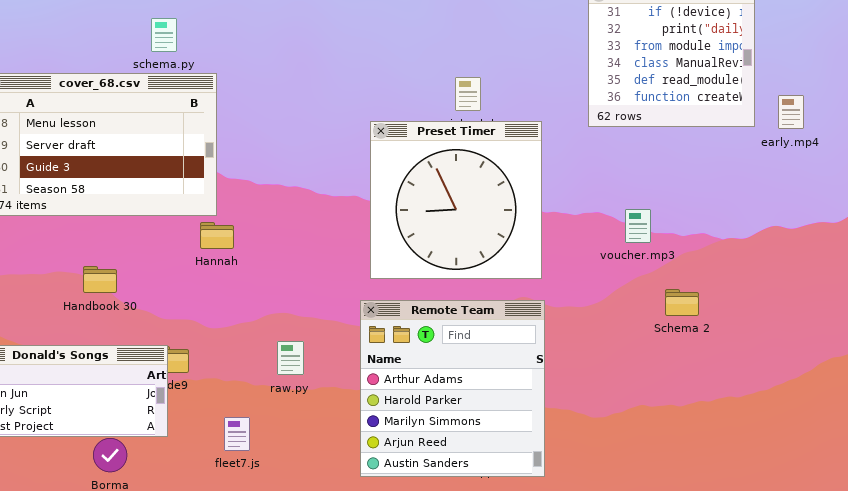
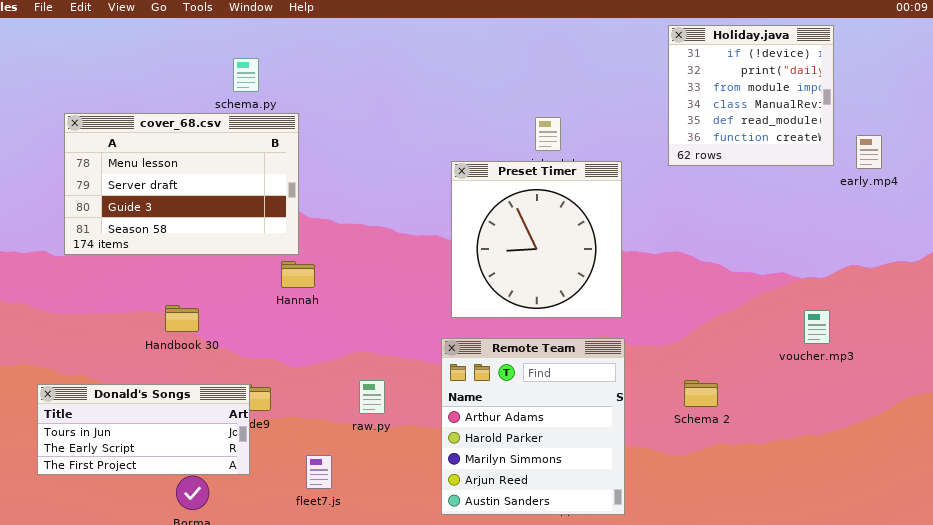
voucher.mp3: [625,209,651,243] -> [804,310,830,344], moved
Schema 2: [665,289,699,316] -> [684,380,718,407], moved

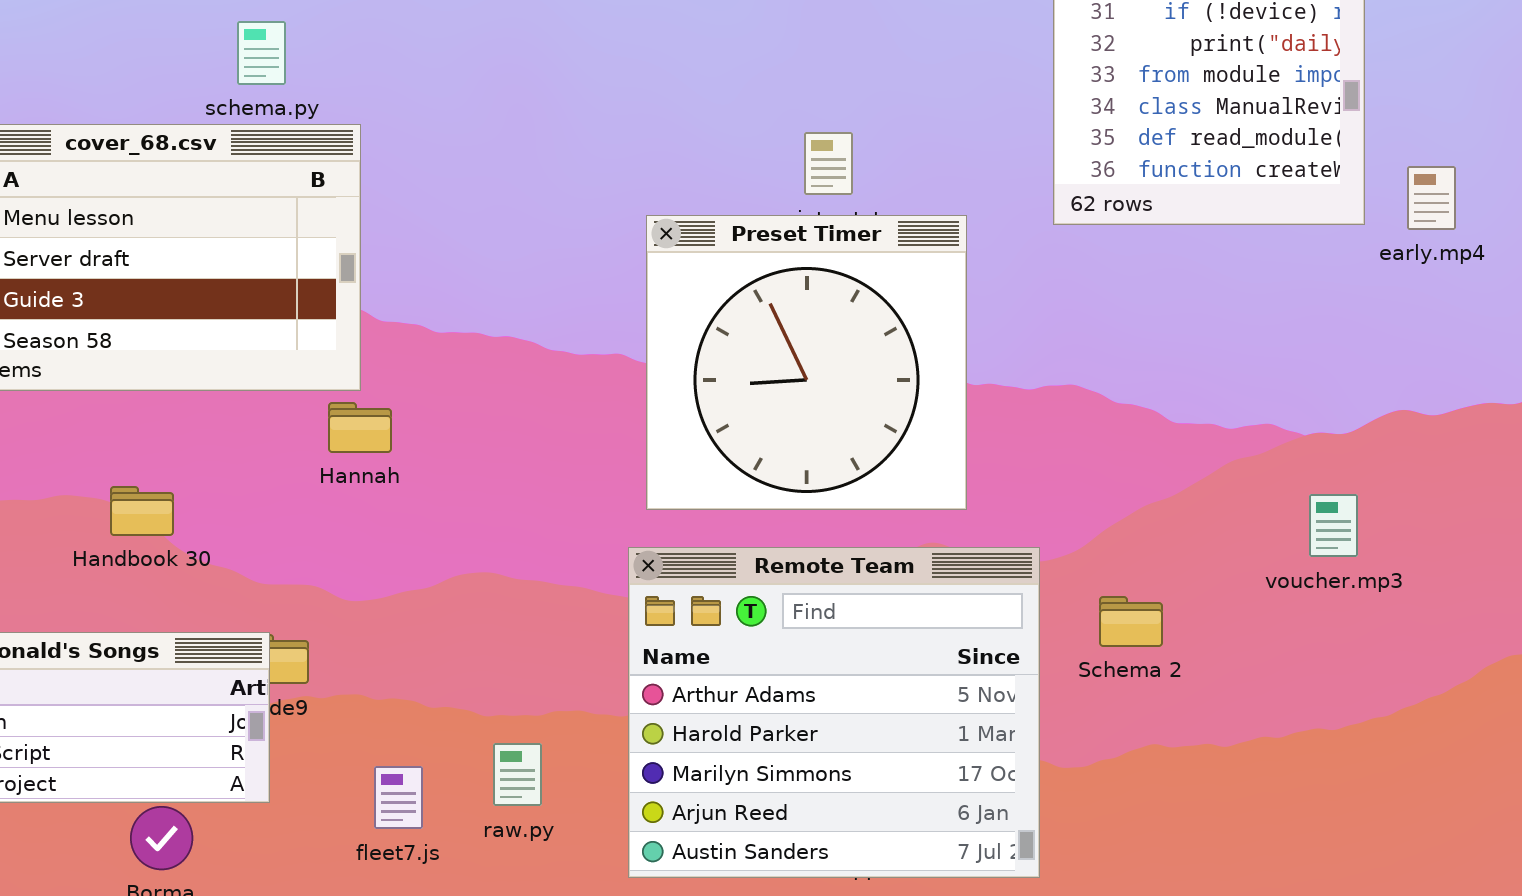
Remote Team: [441,338,625,515] -> [628,547,1040,878], resized
raw.py: [359,380,385,414] -> [493,743,542,806], moved
Schema 2: [684,380,718,407] -> [1099,596,1163,647], moved

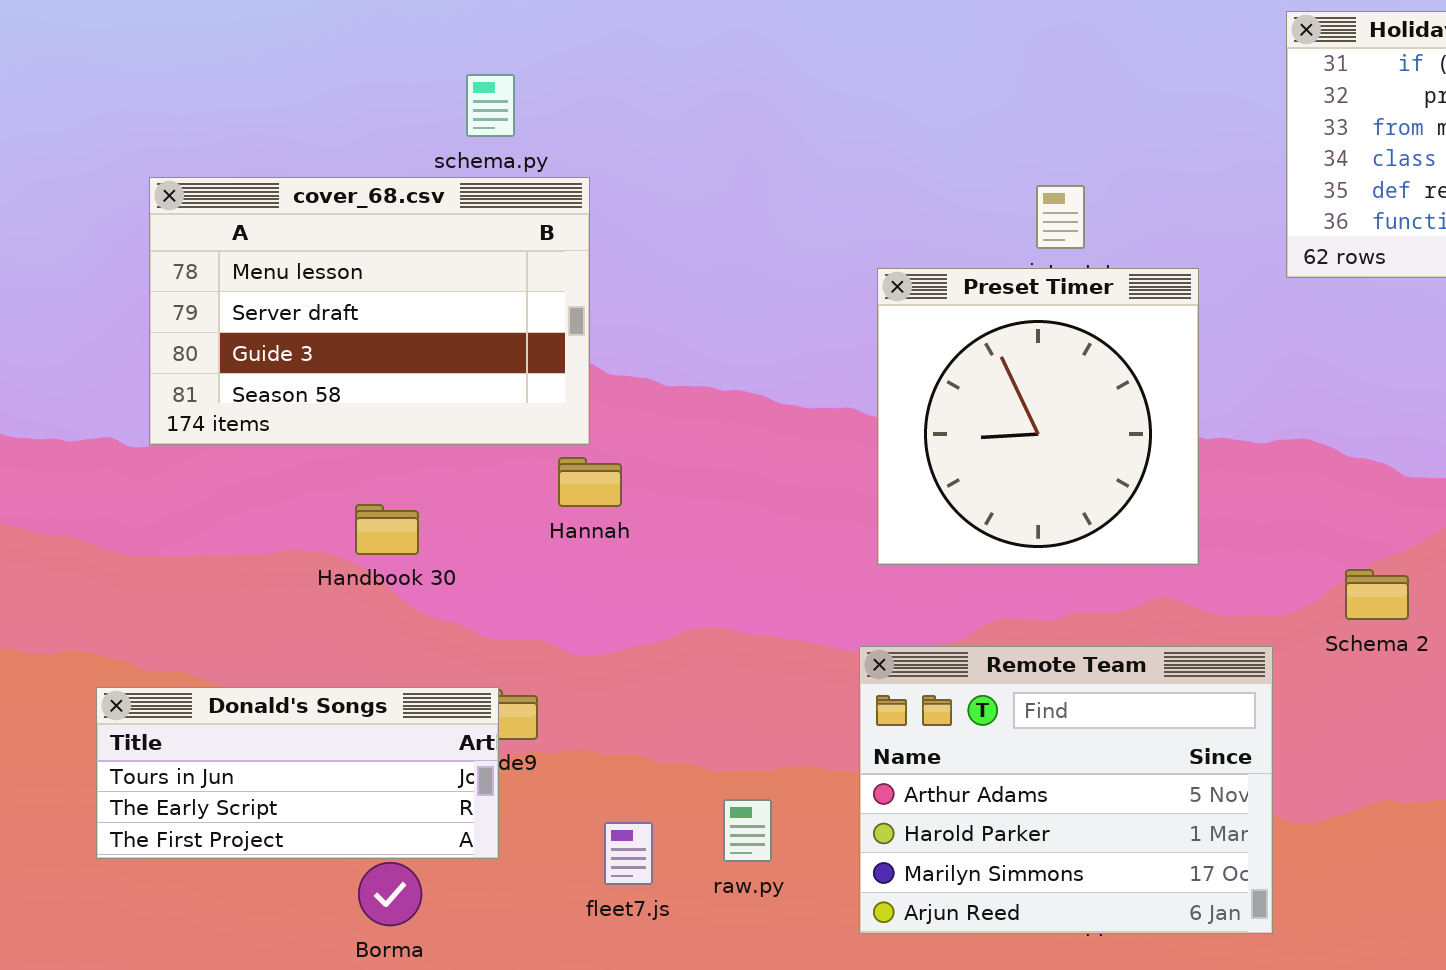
Handbook 30: [110,486,174,536] -> [355,504,419,555], moved
Remote Team: [628,547,1040,878] -> [859,646,1273,934], resized
Schema 2: [1099,596,1163,647] -> [1345,569,1409,620], moved

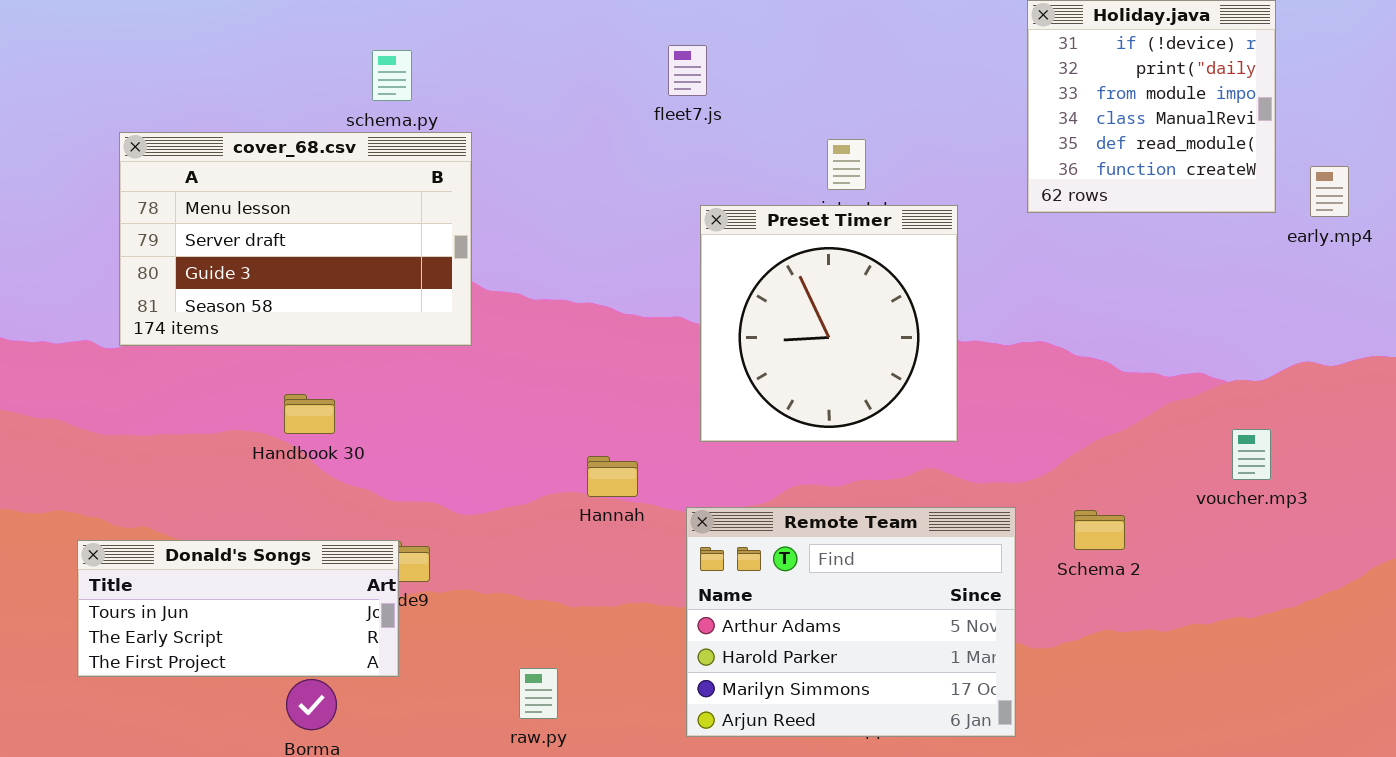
Hannah: [558,457,622,507] -> [587,456,638,497], moved
Schema 2: [1345,569,1409,620] -> [1074,510,1125,550], moved
raw.py: [723,799,772,862] -> [519,668,558,719], moved
fleet7.js: [604,822,653,885] -> [668,45,707,96], moved

